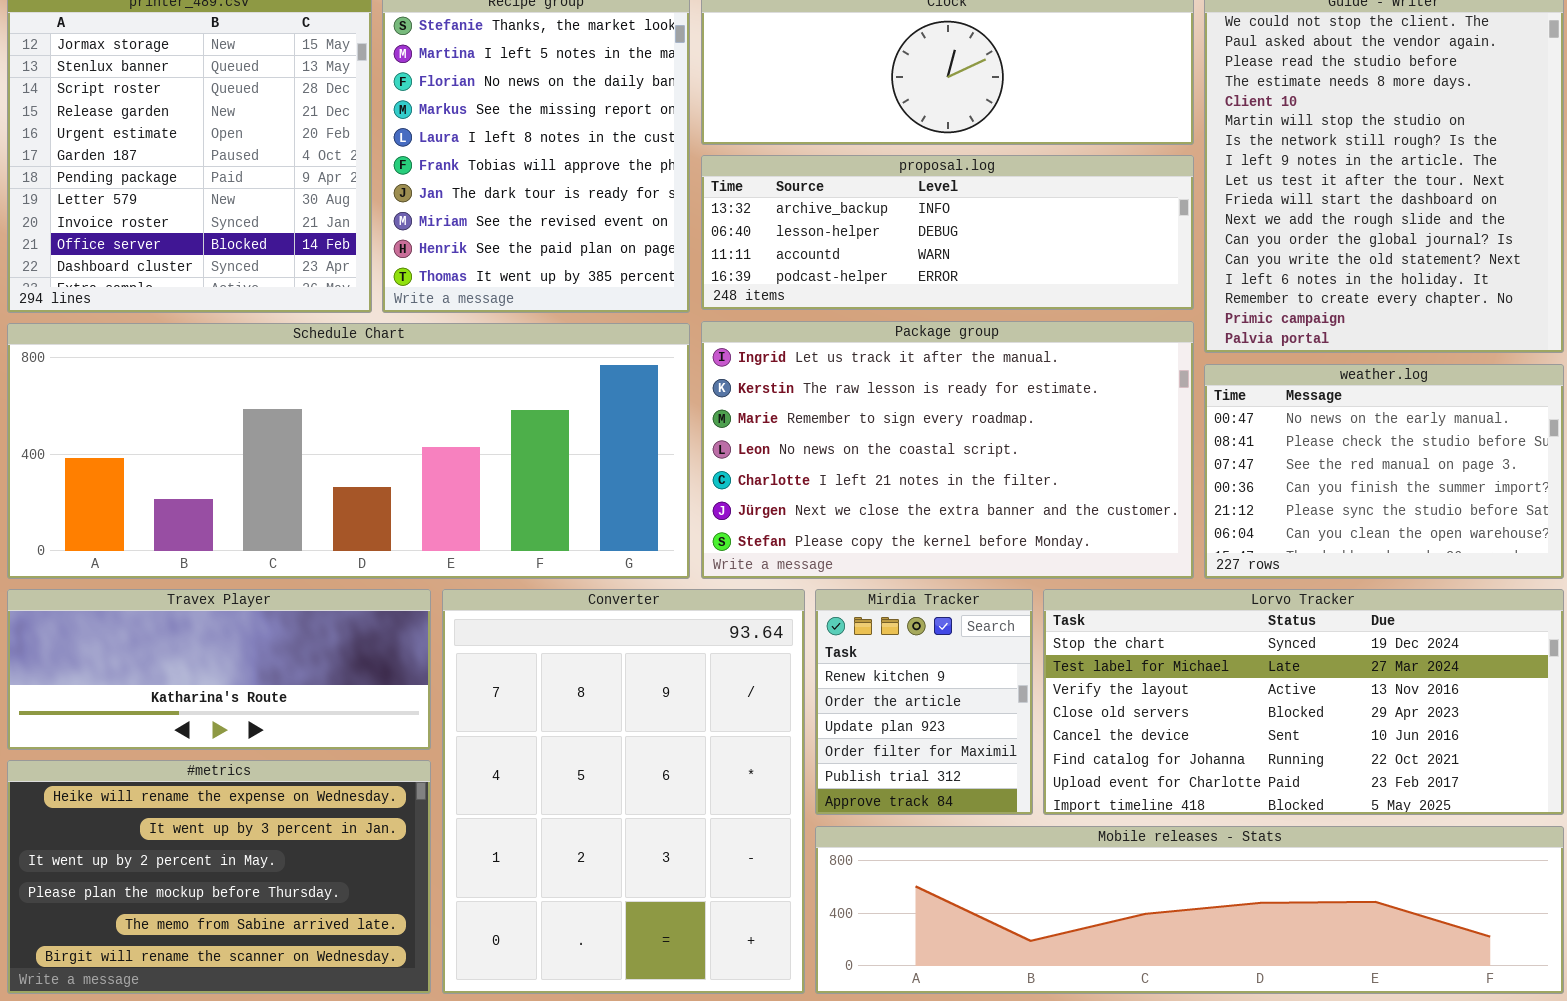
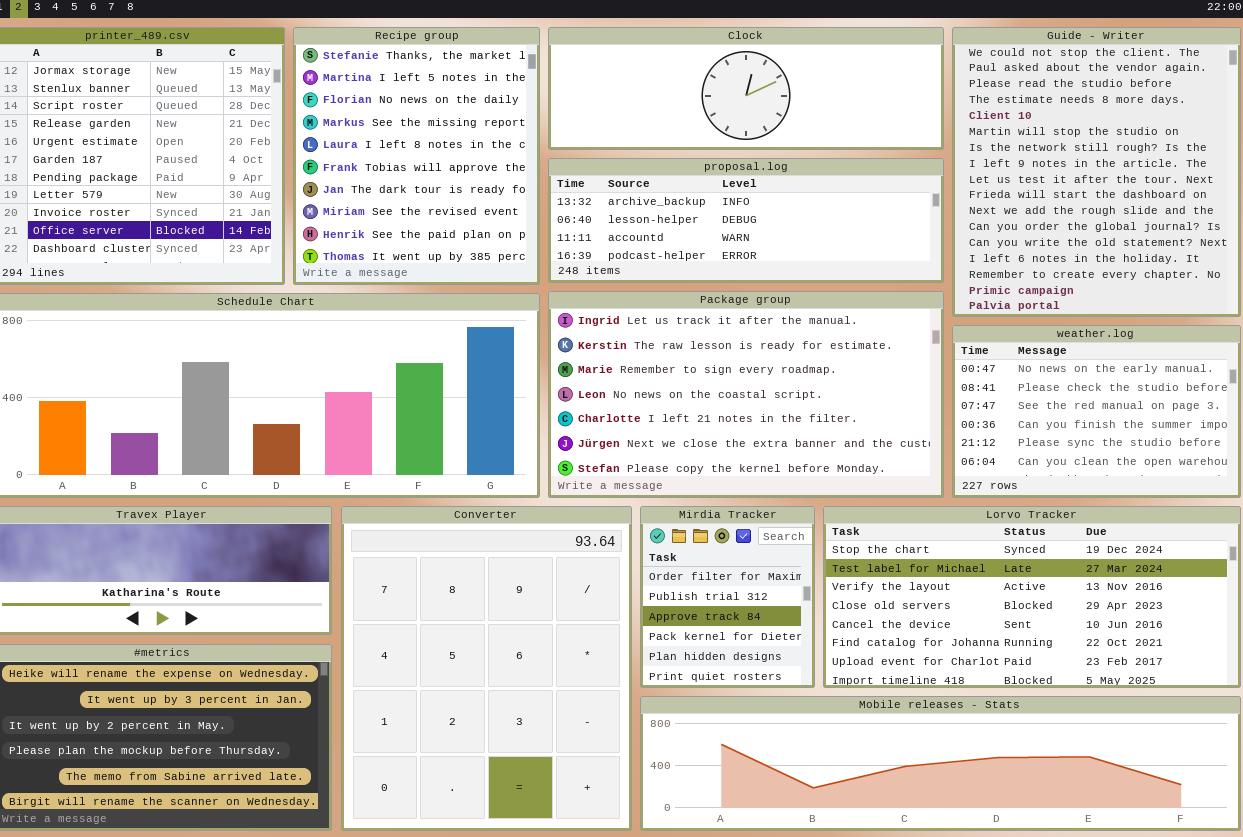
Mirdia Tracker: [815,589,1033,815] -> [640,506,815,688], scrolled down 3 rows

